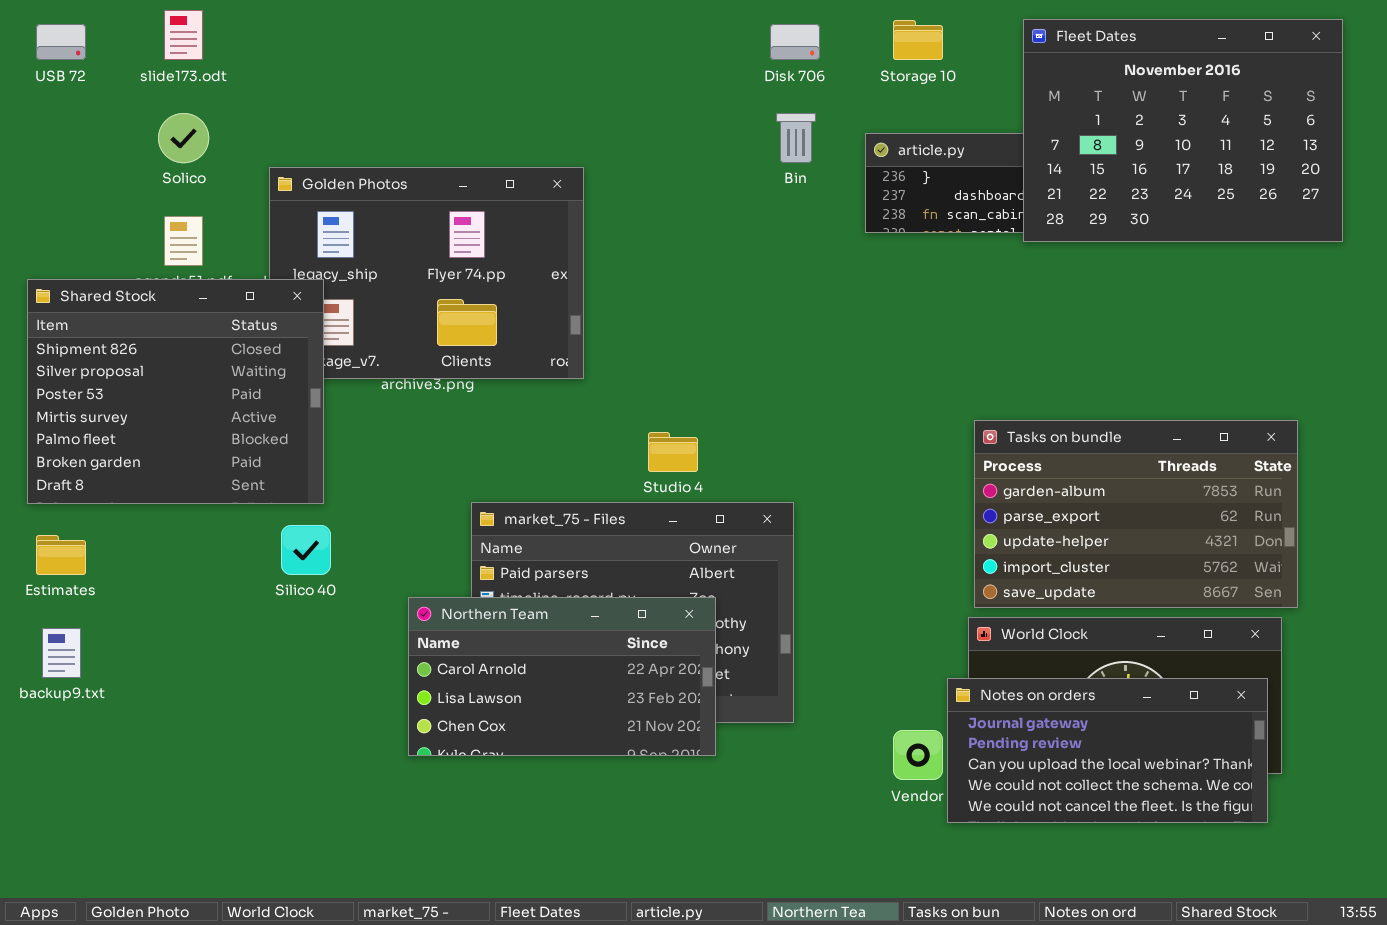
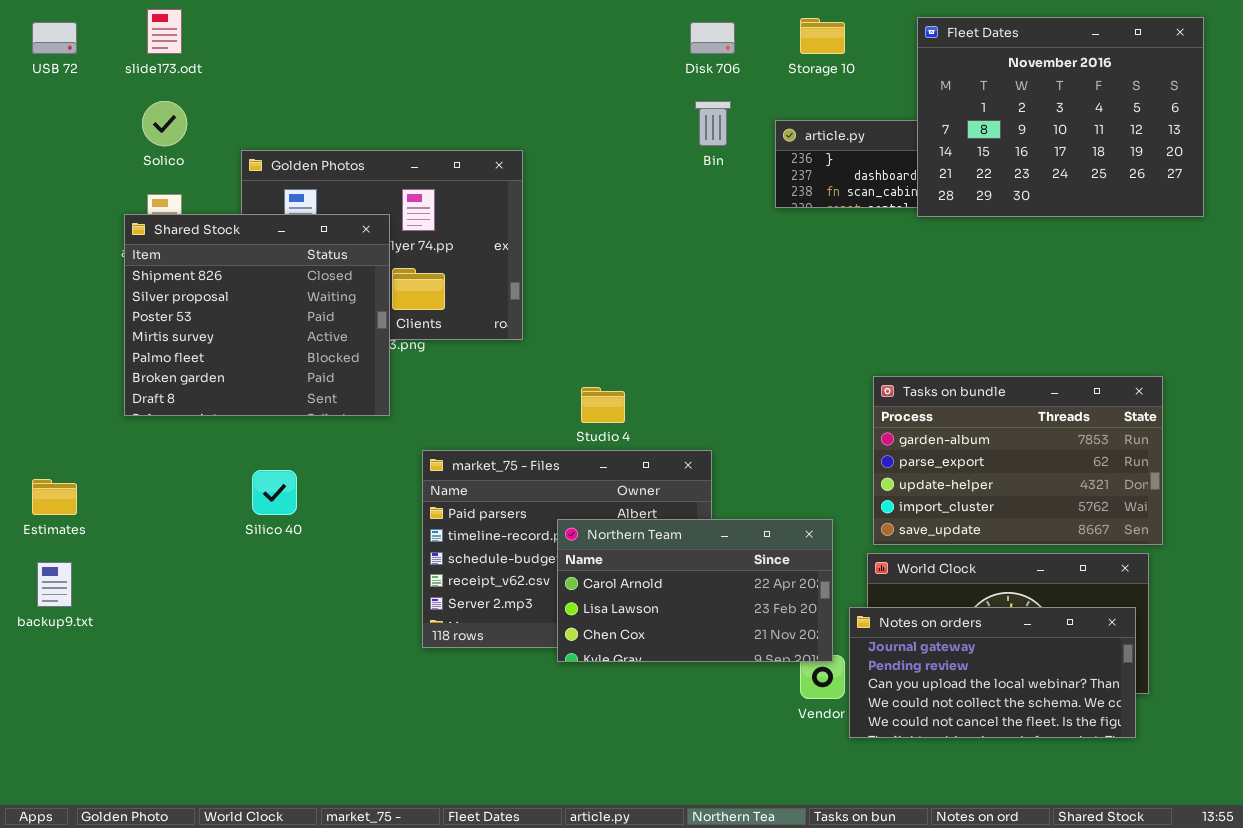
Shared Stock: [27,279,324,504] -> [124,214,390,416], moved
Northern Team: [408,597,716,756] -> [557,519,833,662], moved

